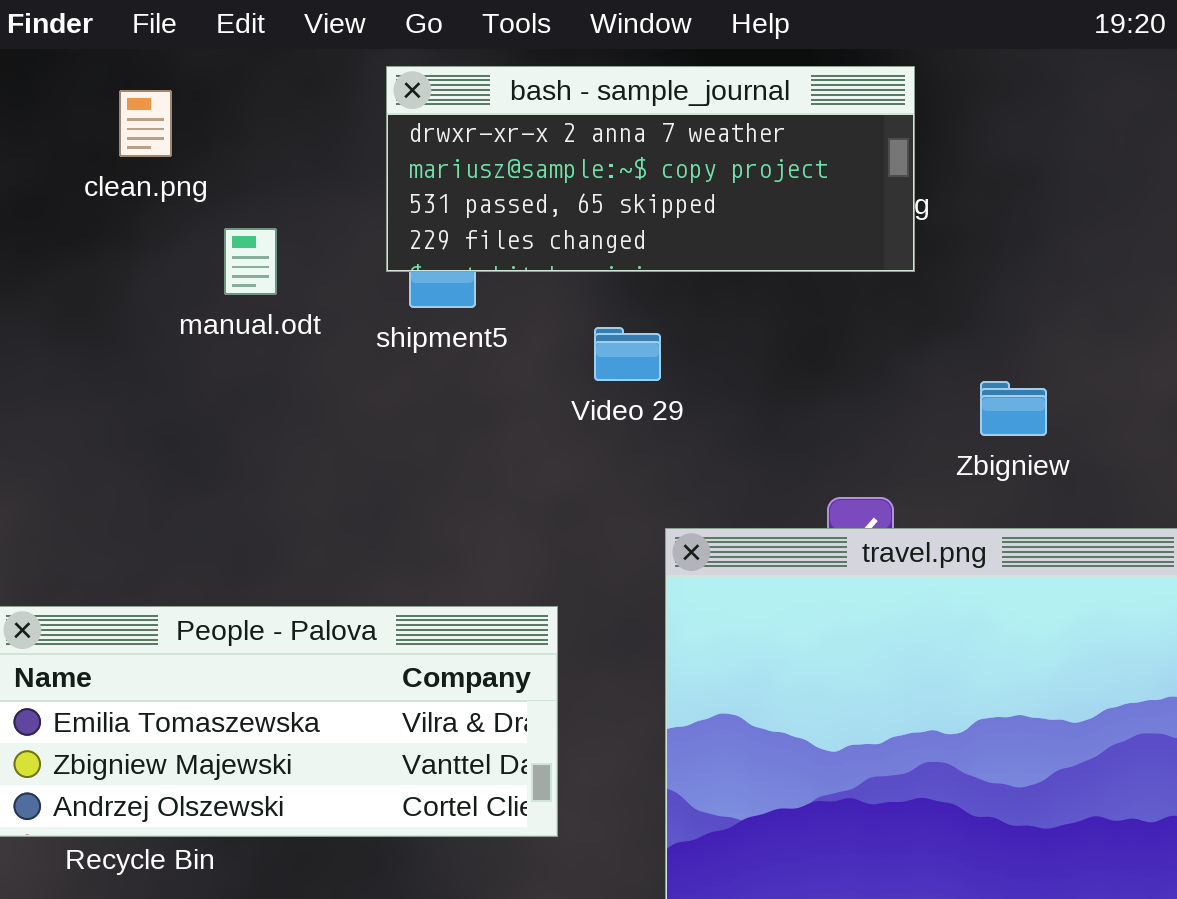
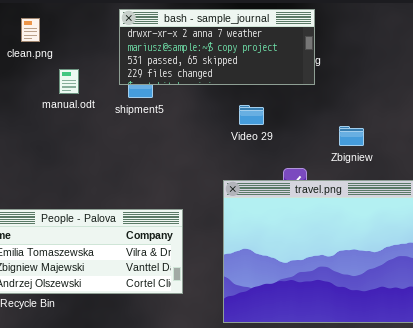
Video 29: [594,327,661,381] -> [239,105,264,125], moved

